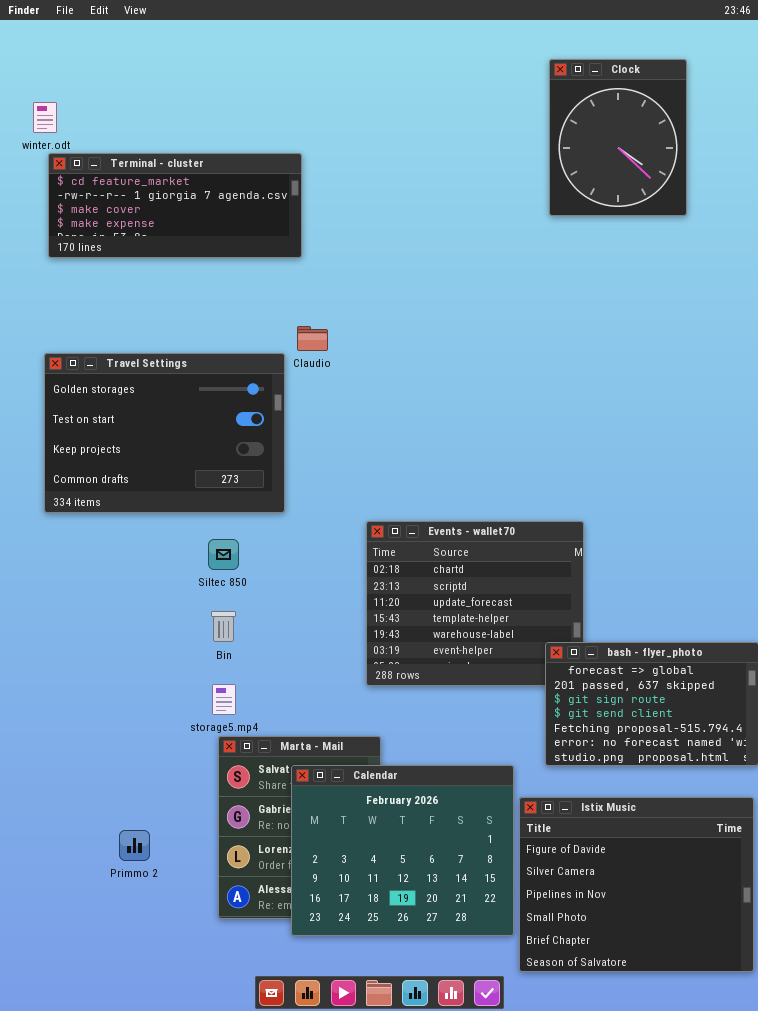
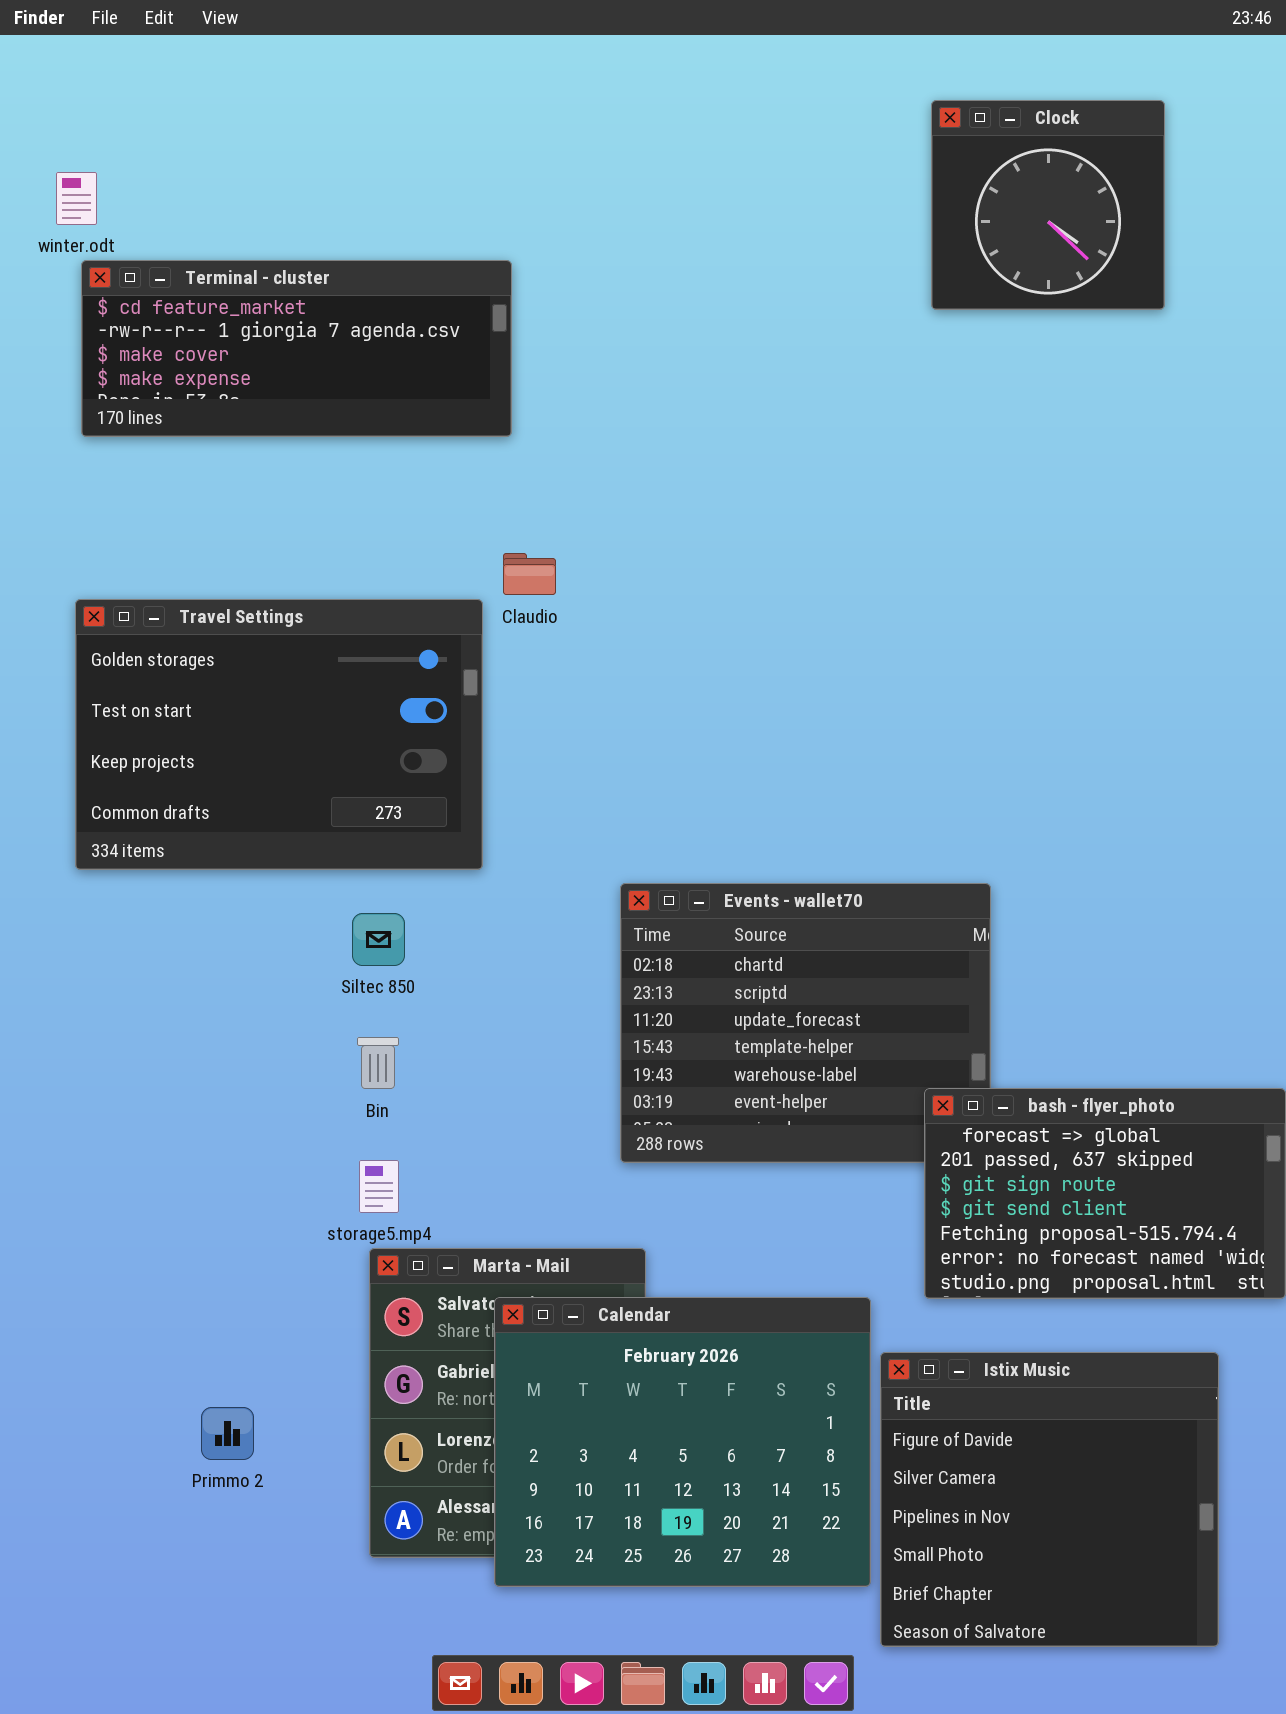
Clock: [549,59,687,216] -> [931,100,1165,310], resized
Istix Music: [519,797,754,972] -> [880,1352,1219,1647], resized

